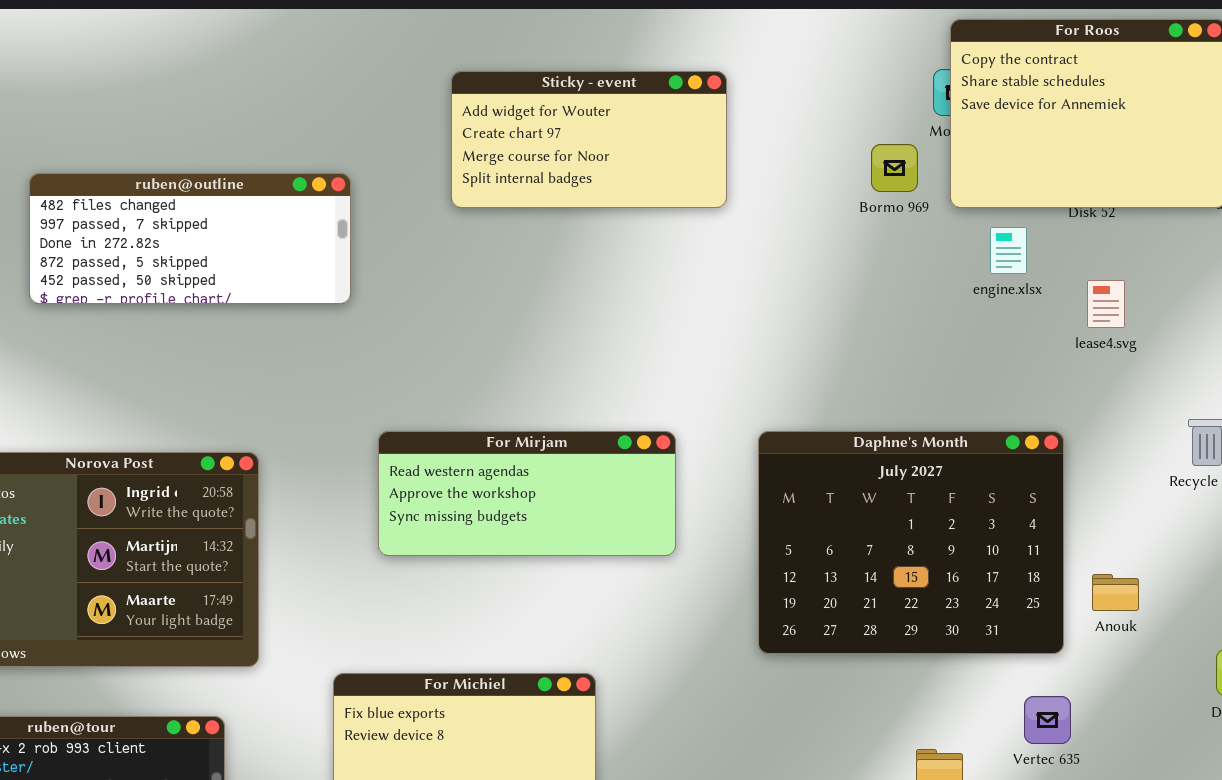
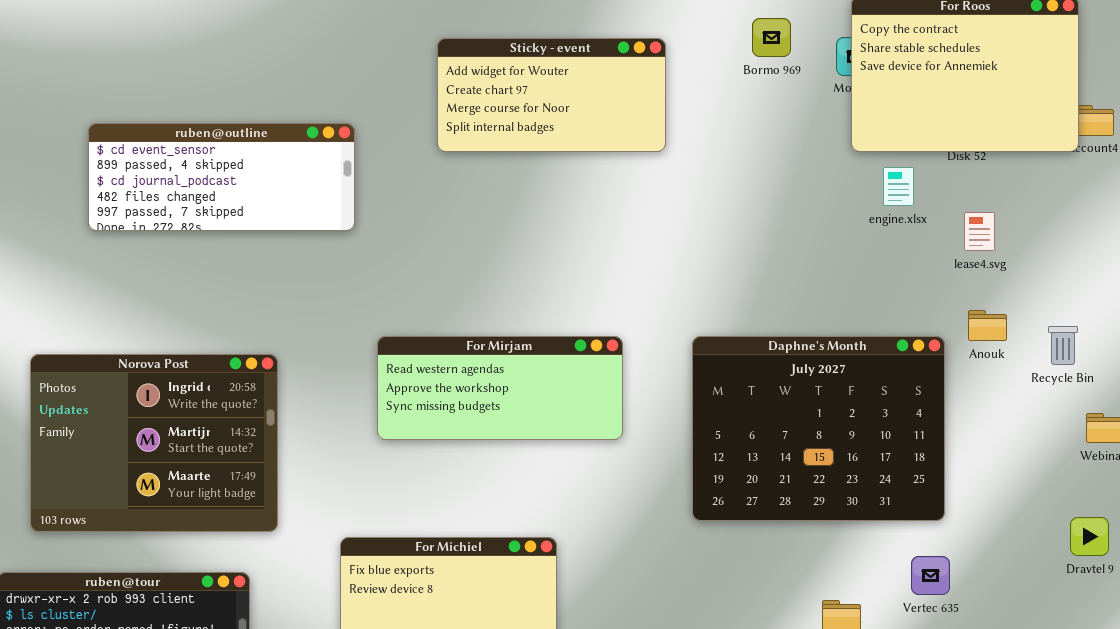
Bormo 969: [871,144,918,192] -> [752,18,791,57], moved
ruben@outline: [29,173,351,304] -> [88,123,355,231], scrolled up 3 rows
Anouk: [1092,574,1139,611] -> [968,310,1007,341], moved

